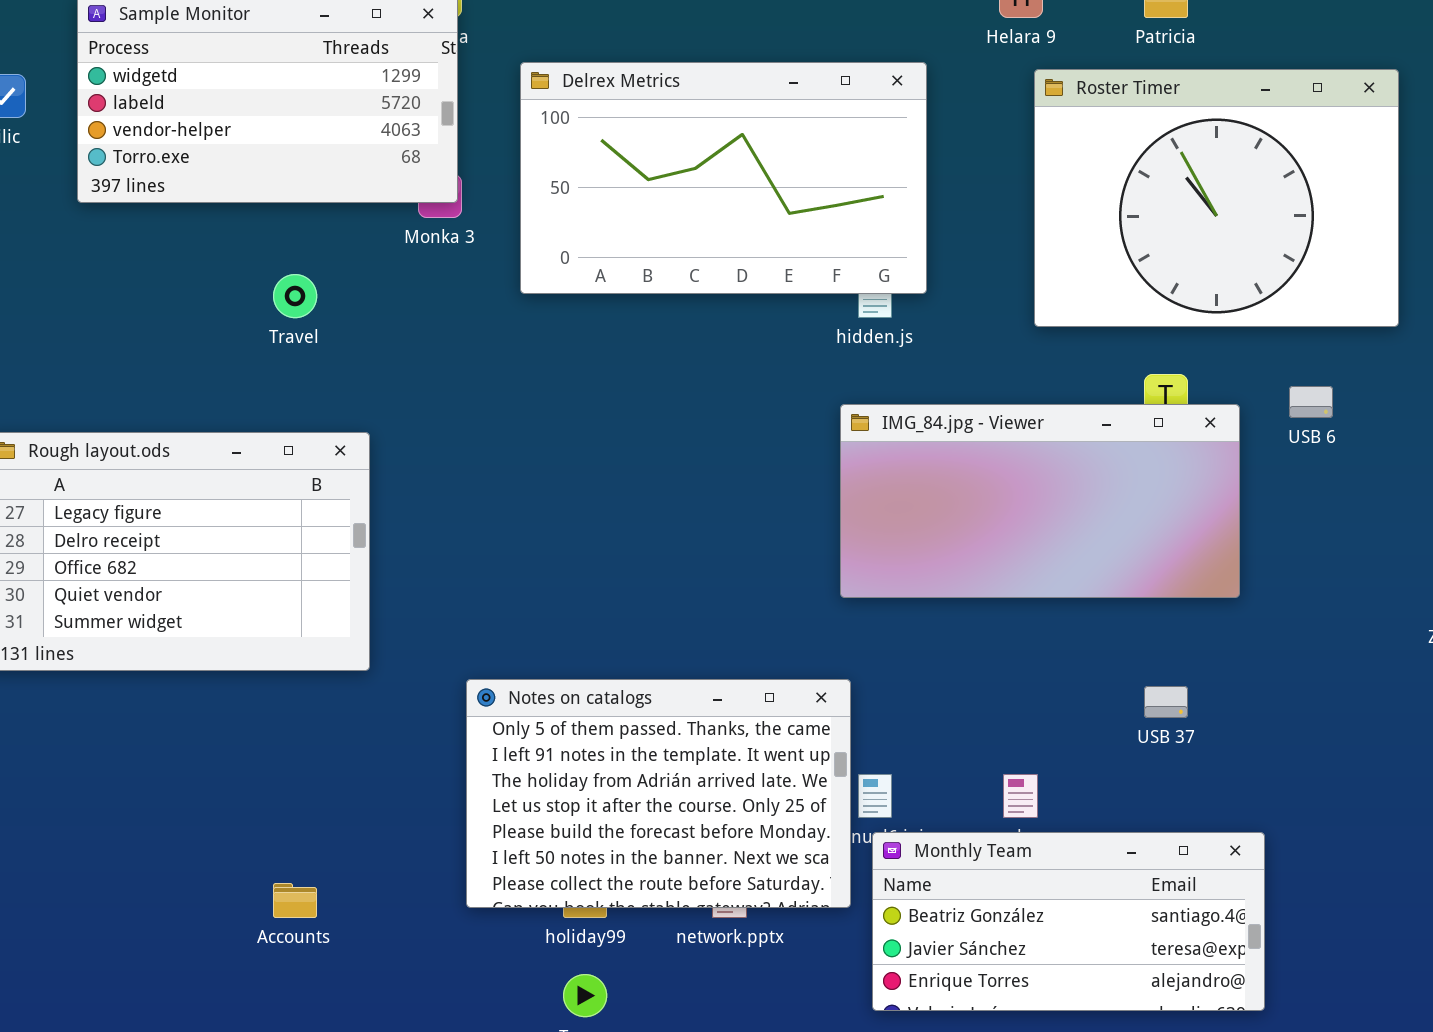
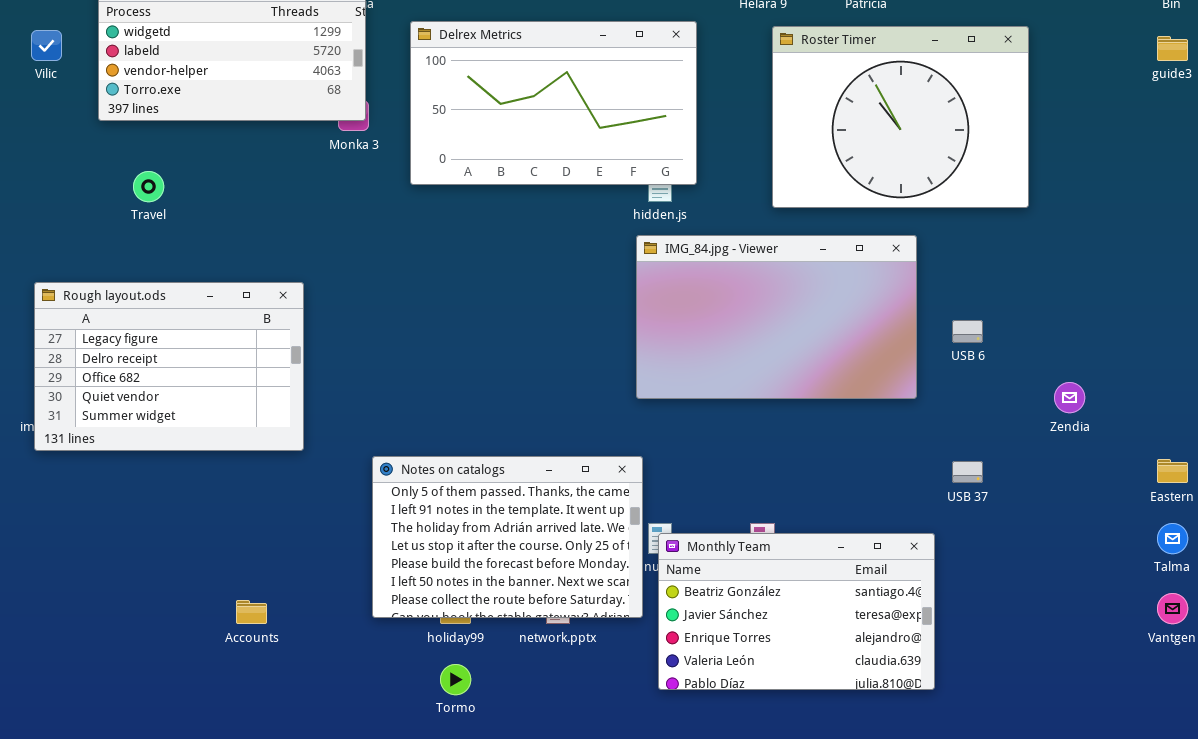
Travel: [273,274,317,318] -> [133,171,164,202], moved
USB 6: [1289,386,1333,418] -> [952,320,983,343], moved
IMG_84.jpg - Viewer: [840,404,1240,598] -> [636,235,917,399], resized
USB 37: [1144,686,1188,718] -> [952,461,983,483], moved
Monthly Team: [872,832,1265,1011] -> [658,533,935,690], resized

